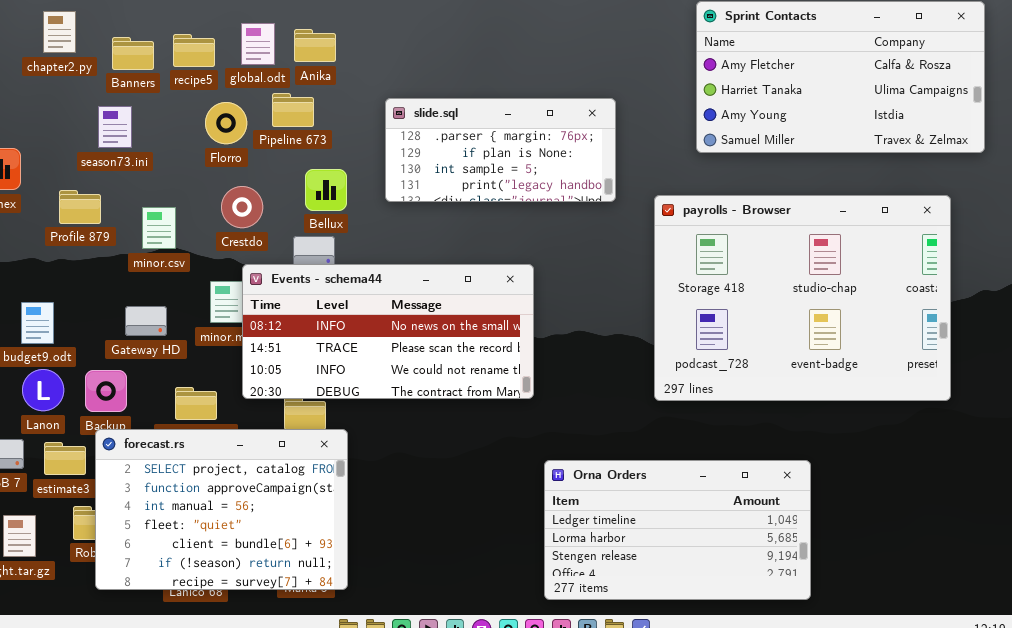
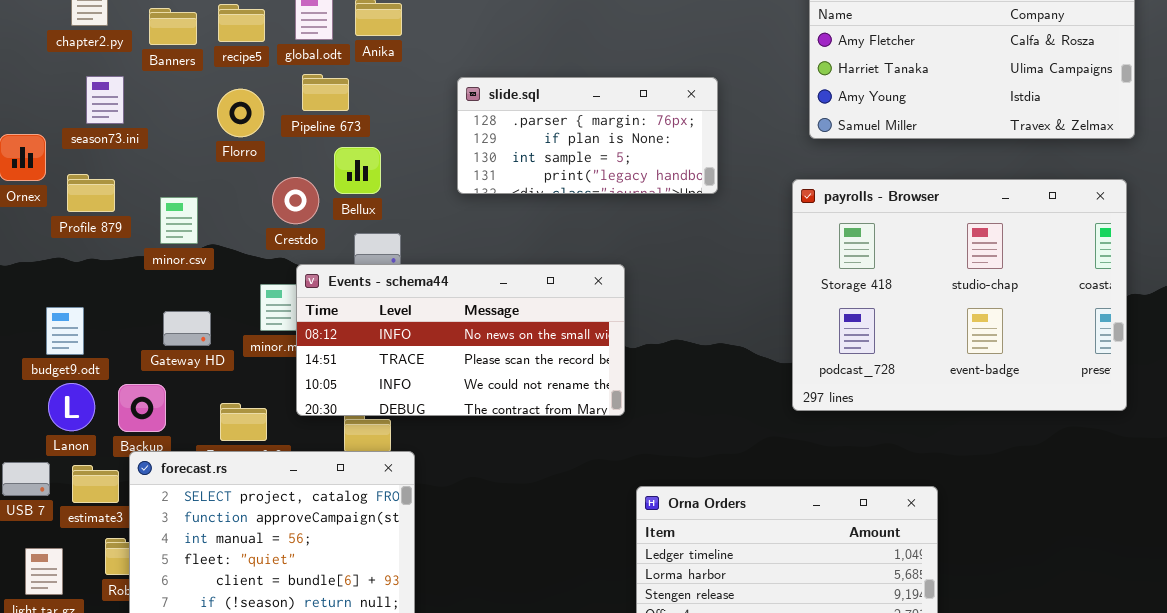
Pipeline 673: [272,93,314,127] -> [302,74,349,111], moved
Florro: [205,102,247,144] -> [217,89,264,137], moved
season73.ini: [98,106,132,148] -> [86,76,124,124], moved
Bellux: [305,169,347,211] -> [334,147,381,194], moved
Profile 879: [59,190,101,224] -> [67,174,115,212], moved
payrolls - Browser: [654,195,951,401] -> [792,179,1127,411], moved
minor.csv: [142,207,176,249] -> [160,197,198,244], moved

